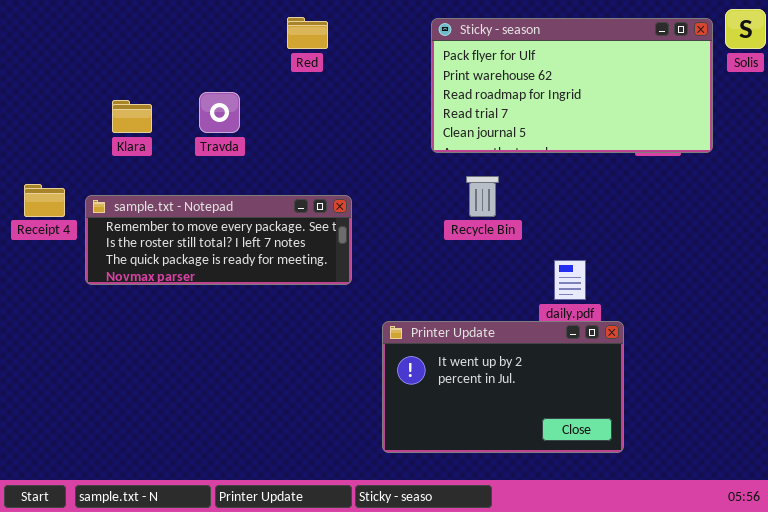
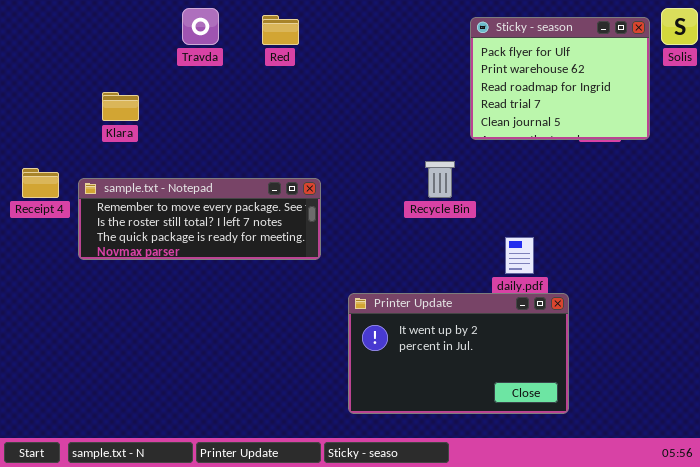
Sticky - season: [431,18,713,153] -> [470,17,650,140], resized
Travda: [199,92,240,133] -> [182,8,219,45], moved

